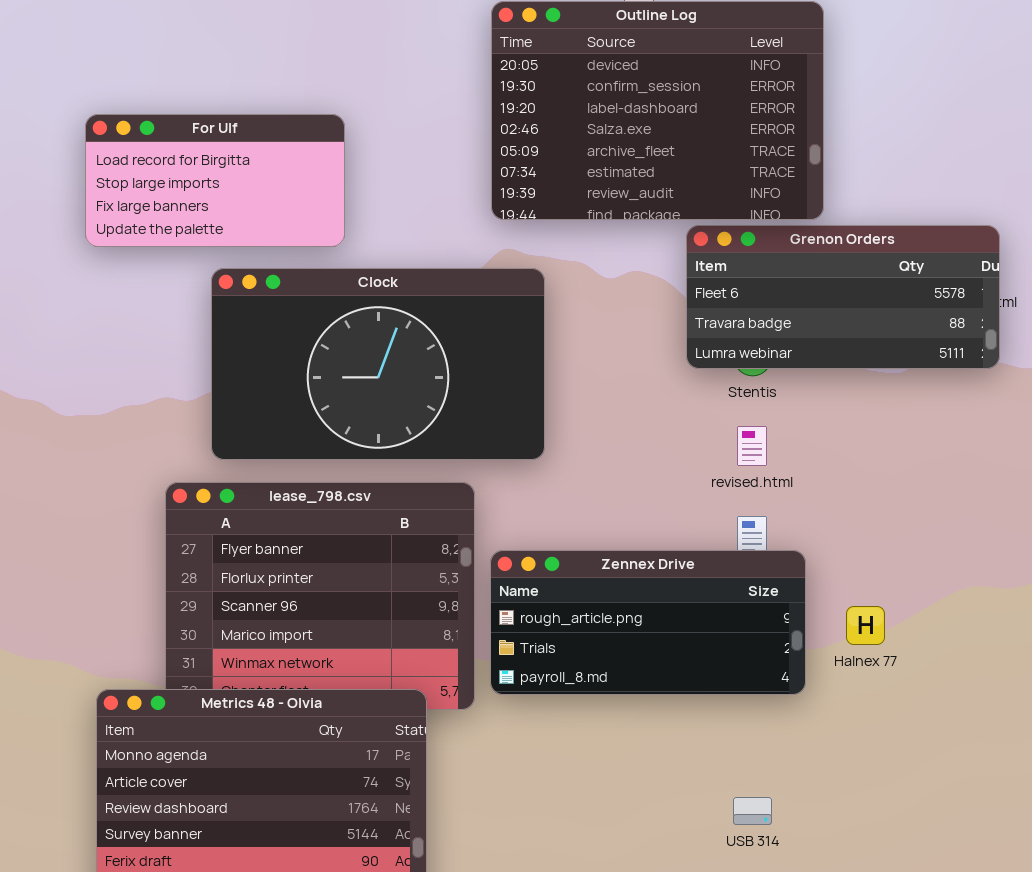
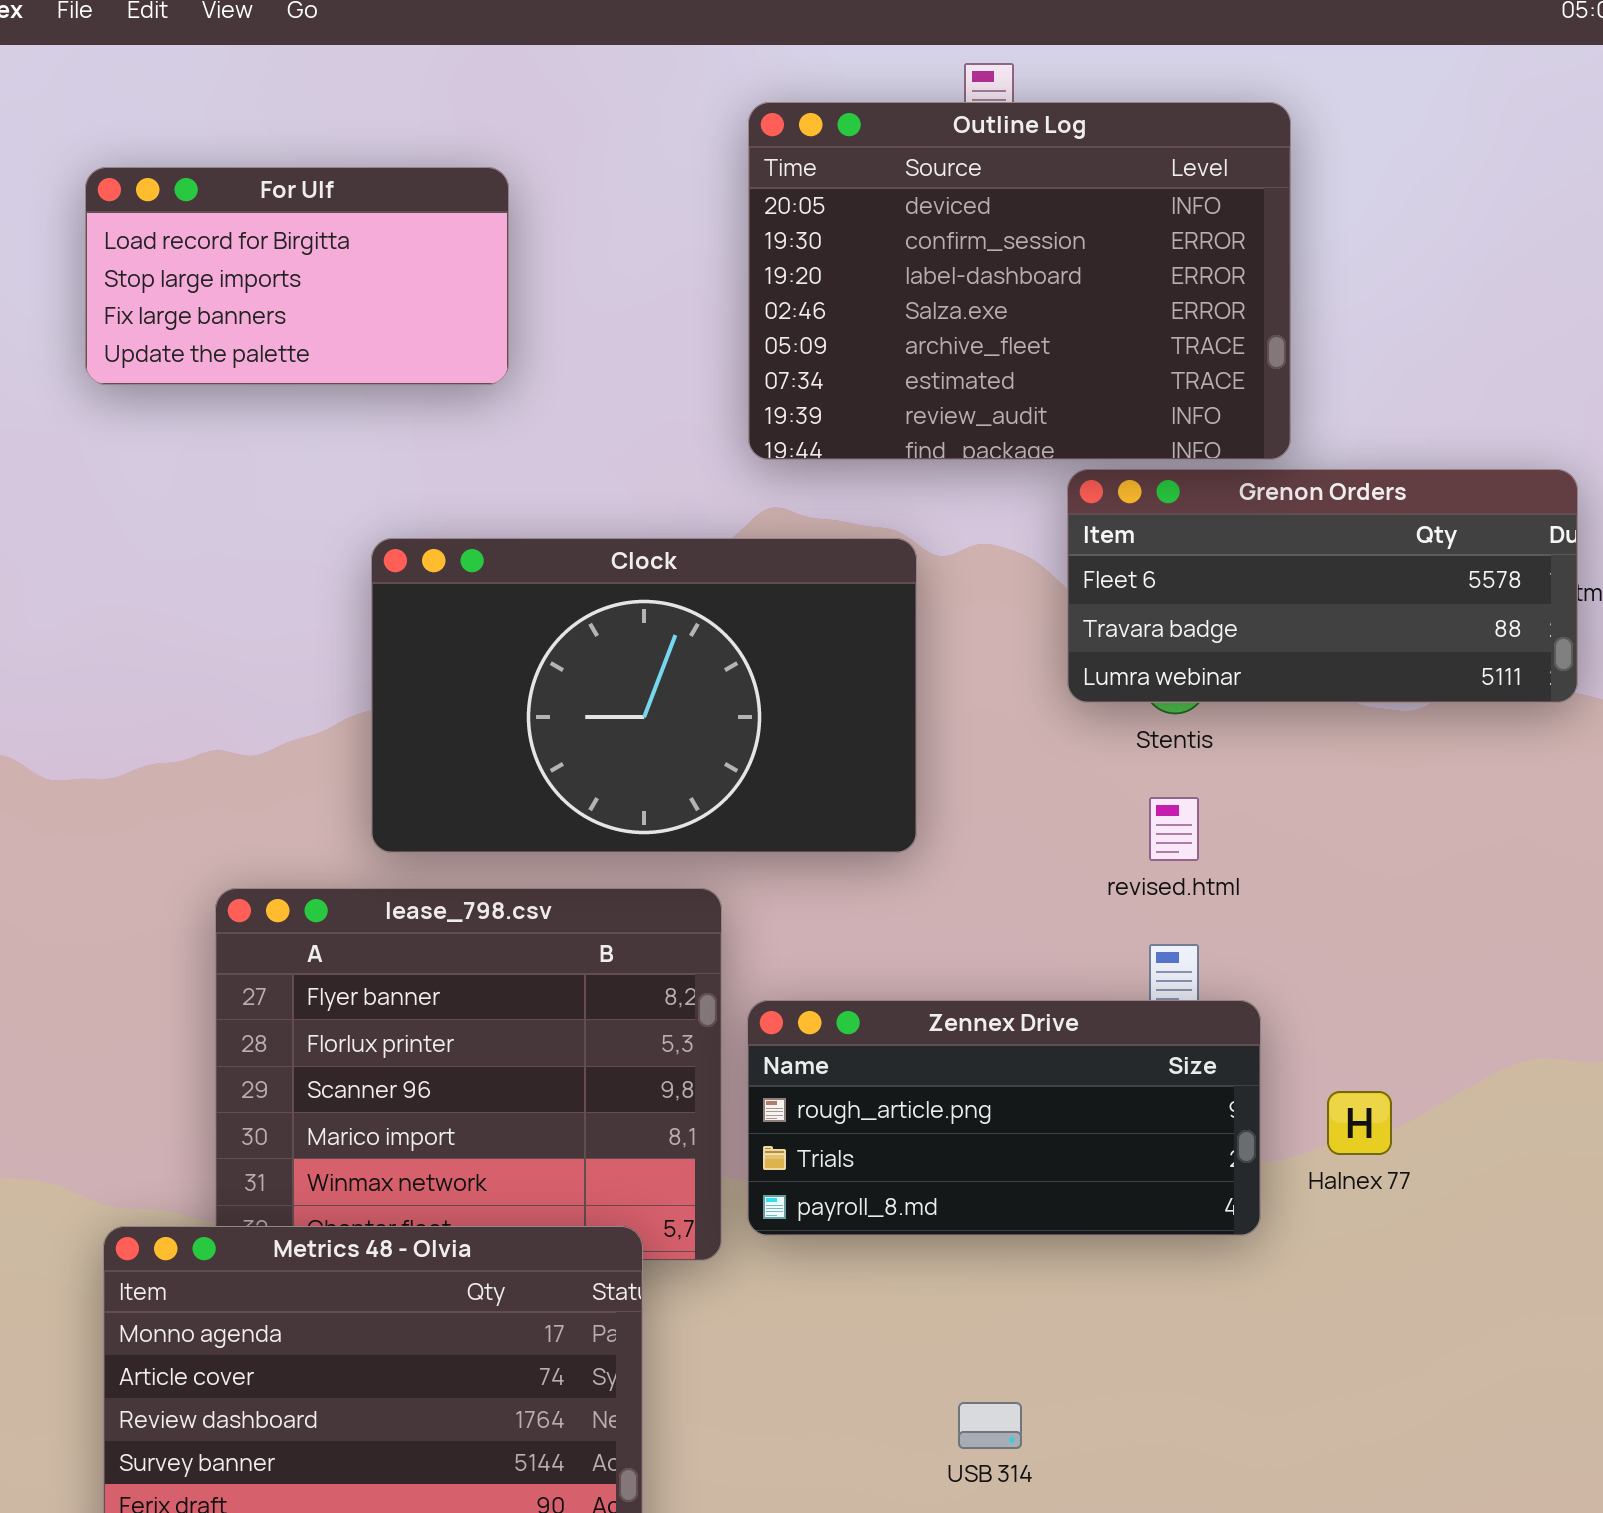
For Ulf: [85,114,345,247] -> [85,167,509,385], moved
Clock: [211,268,545,460] -> [371,538,917,853], moved
USB 314: [733,797,772,825] -> [958,1402,1022,1449], moved

